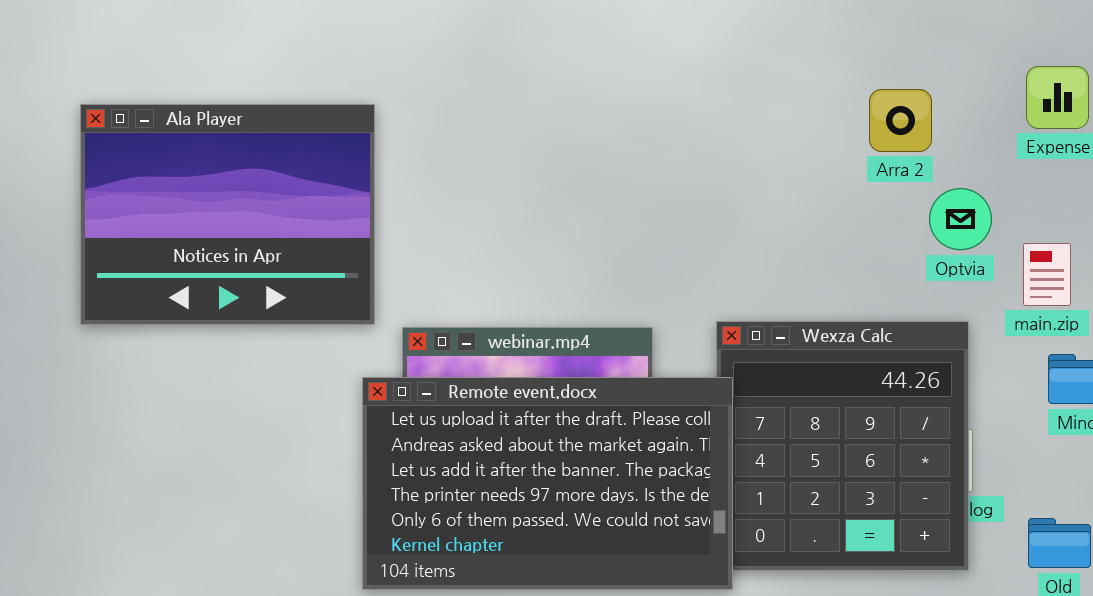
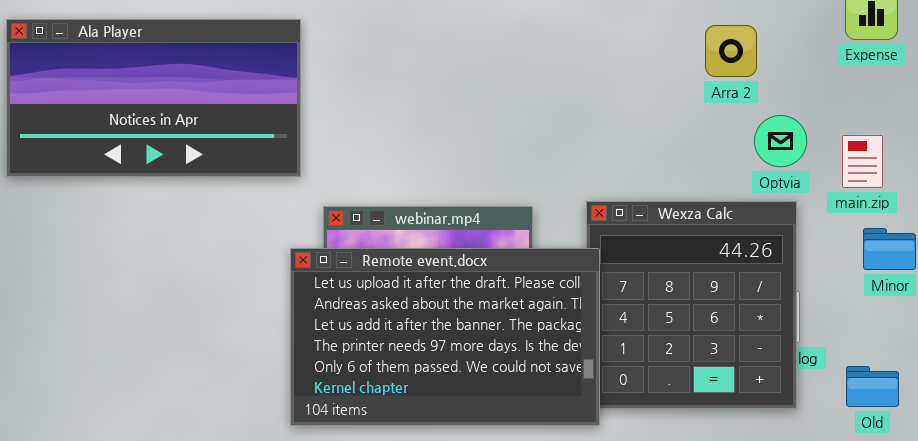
Arra 2: [869,89,932,152] -> [705,25,757,77], moved
Ala Player: [80,104,375,325] -> [6,19,301,177], resized
Optvia: [929,188,992,250] -> [754,115,807,167], moved

